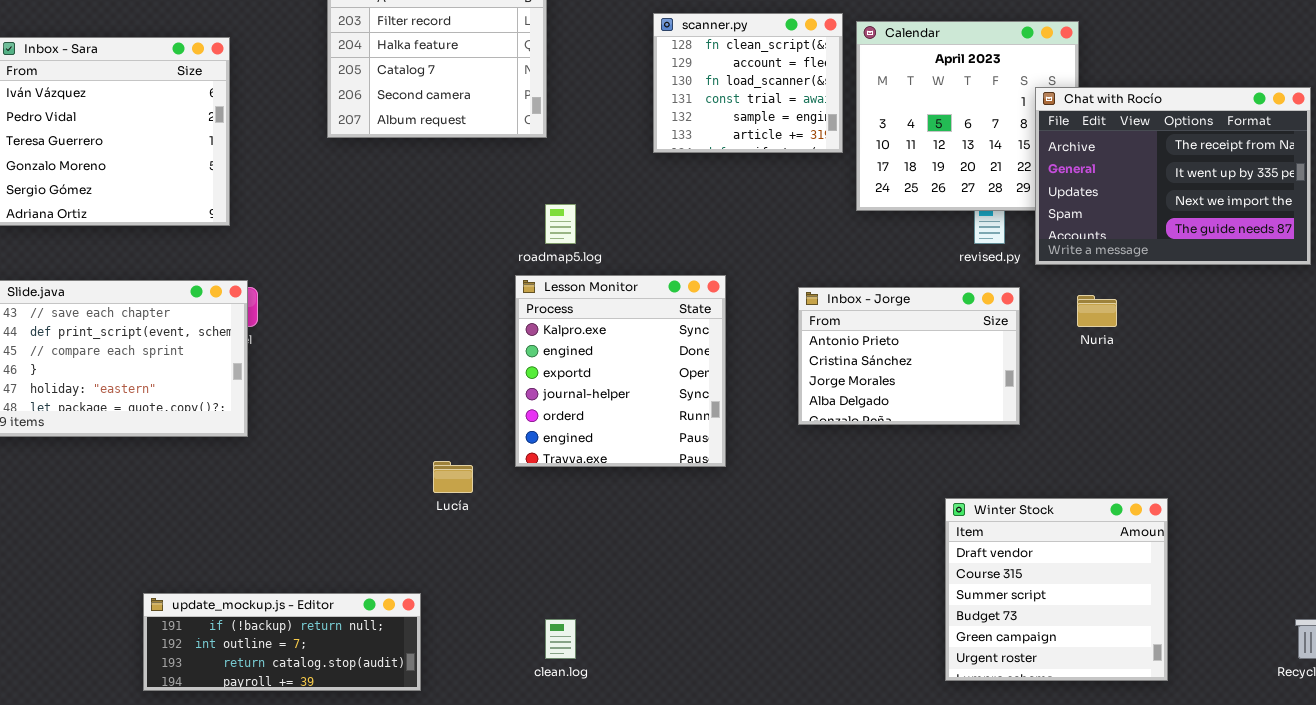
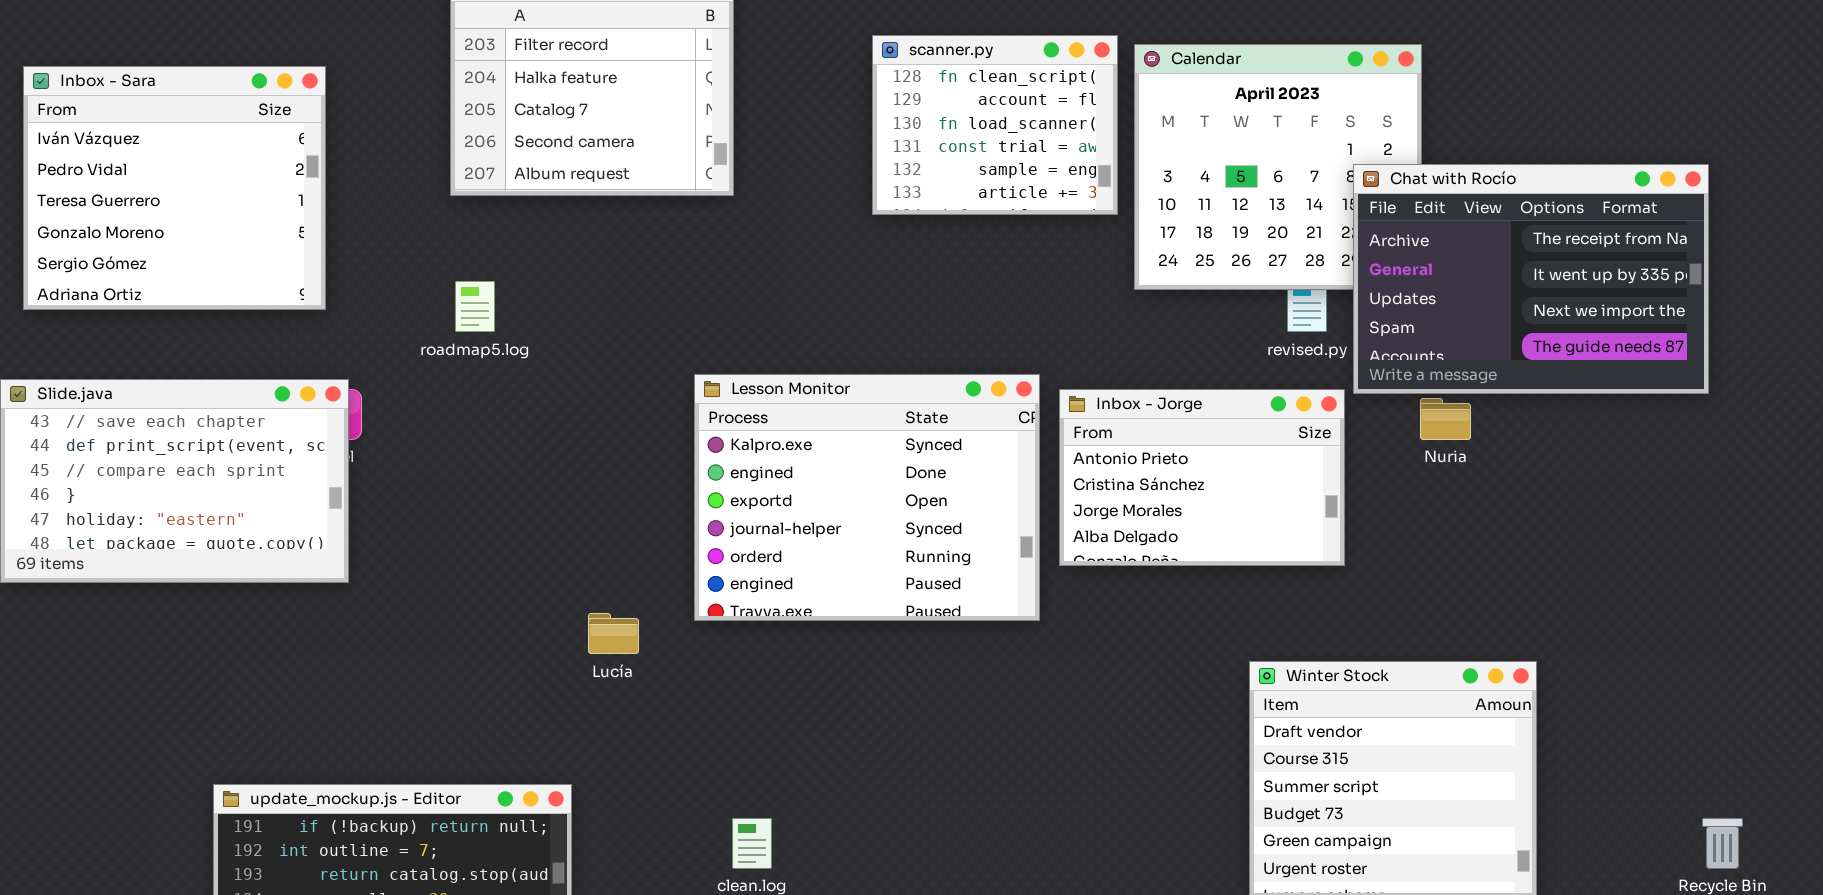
Chat with Rocío: [1035,87,1311,265] -> [1353,164,1709,394], moved
roadmap5.log: [545,204,576,244] -> [455,281,495,332], moved
Lesson Monitor: [515,275,726,467] -> [694,374,1040,621], resized

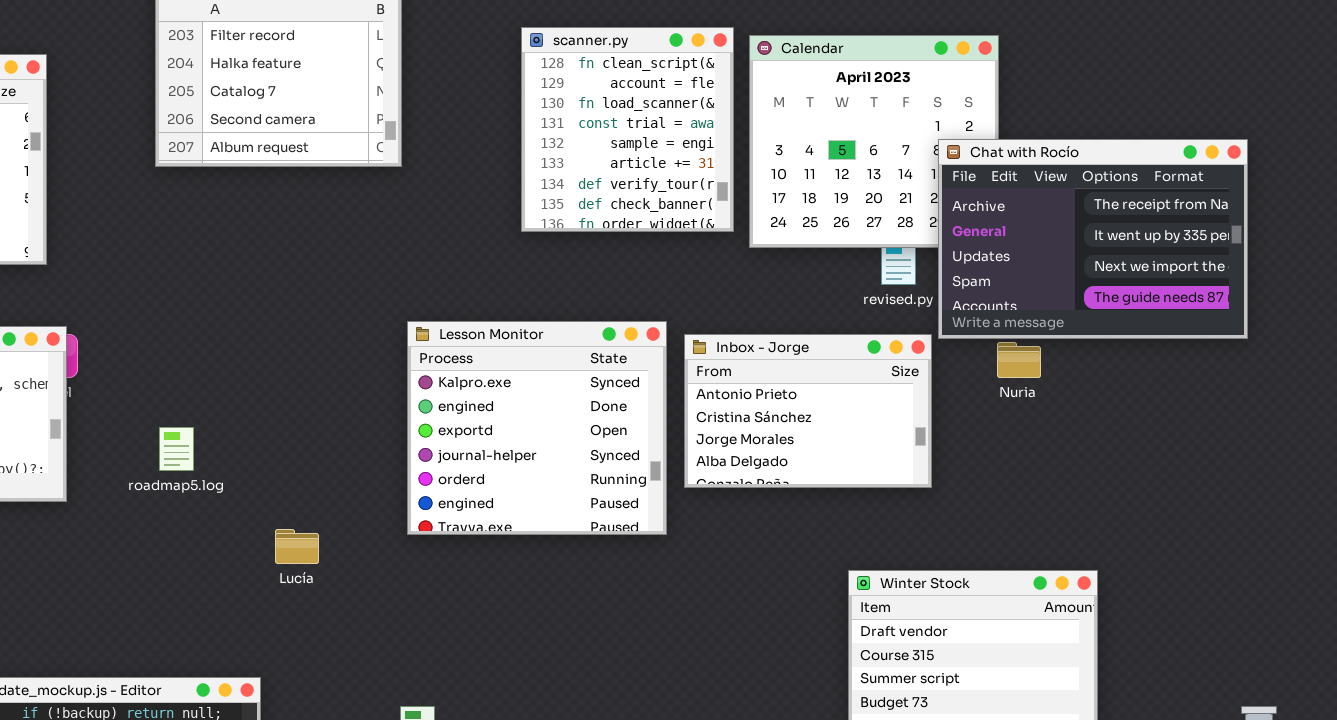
scanner.py: [872,35,1118,215] -> [521,27,734,232], resized
roadmap5.log: [455,281,495,332] -> [159,427,194,471], moved
Lesson Monitor: [694,374,1040,621] -> [407,321,667,535], resized

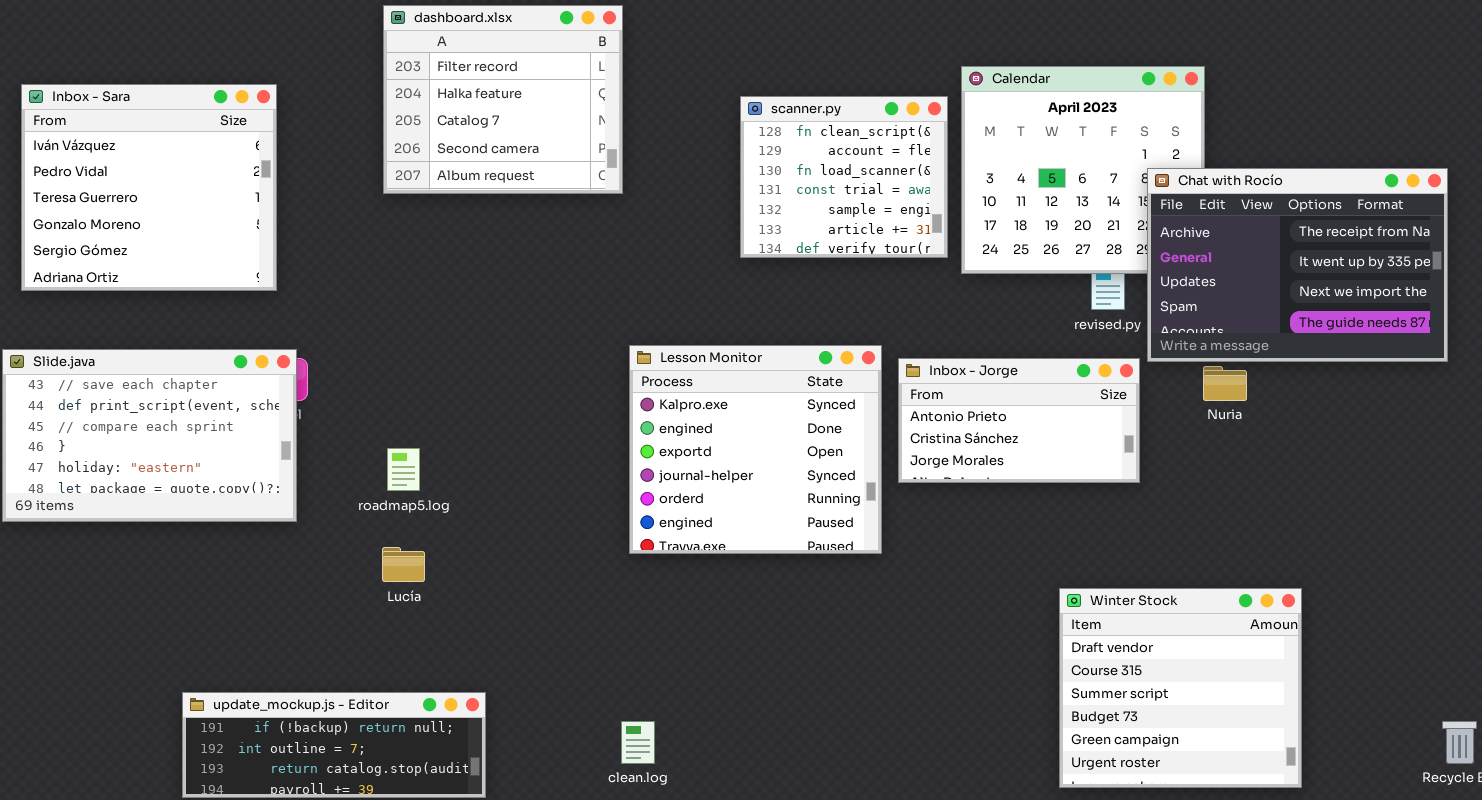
scanner.py: [521,27,734,232] -> [740,96,948,258], resized
Inbox - Jorge: [684,334,932,488] -> [898,358,1140,483], resized
Lucía: [275,529,319,564] -> [382,547,425,582], moved

